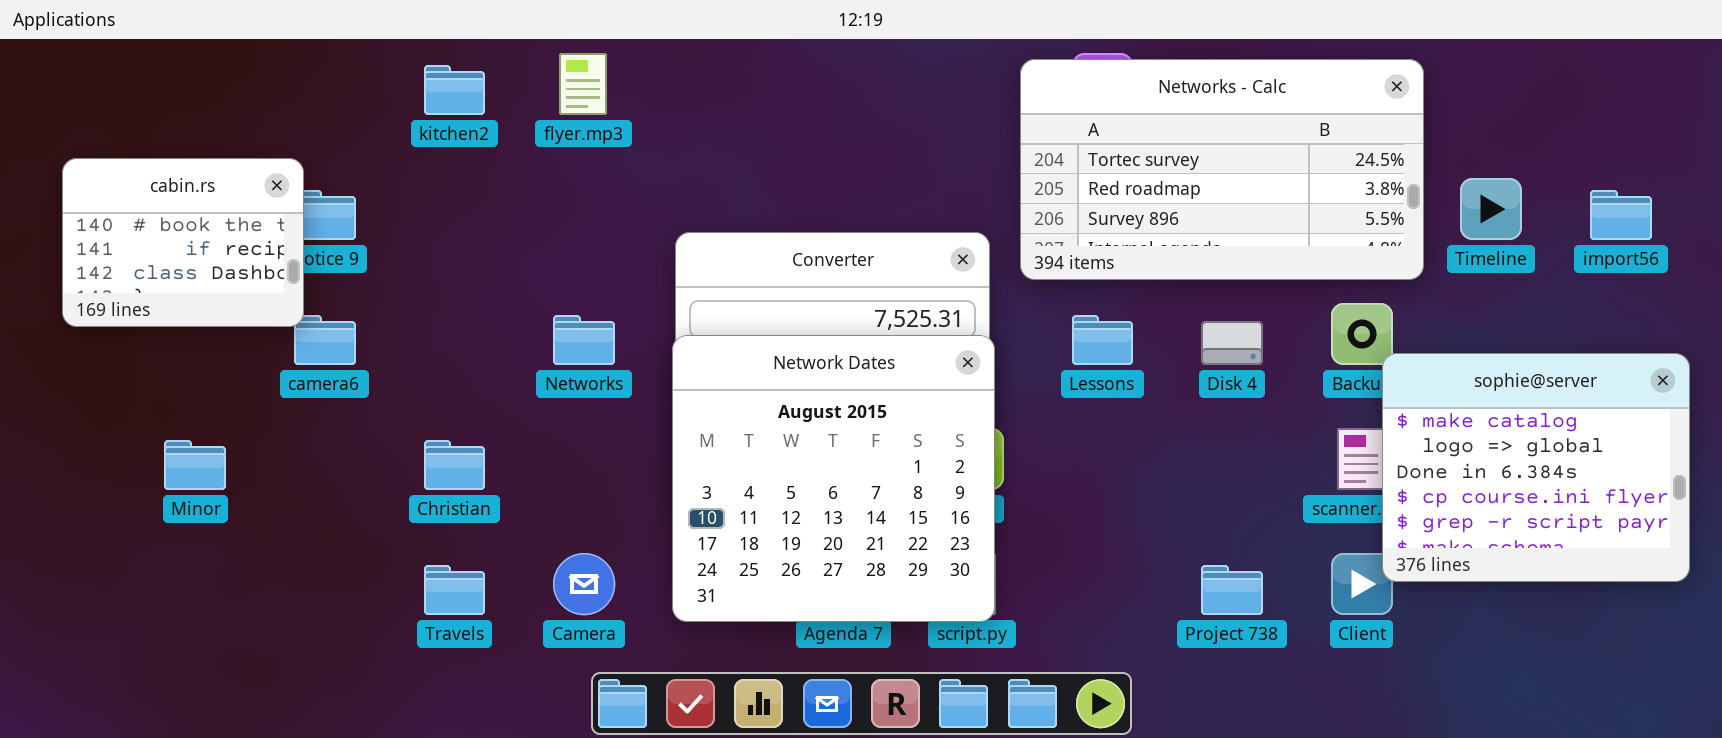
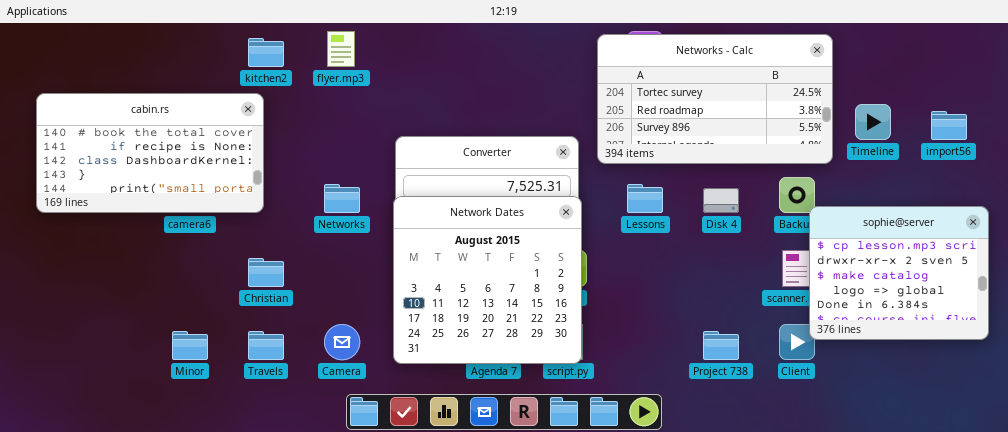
cabin.rs: [62,158,304,327] -> [36,93,264,213], resized
sophie@server: [1382,353,1690,582] -> [809,206,989,340], scrolled up 2 rows
Minor: [164,440,226,490] -> [172,331,208,360], moved

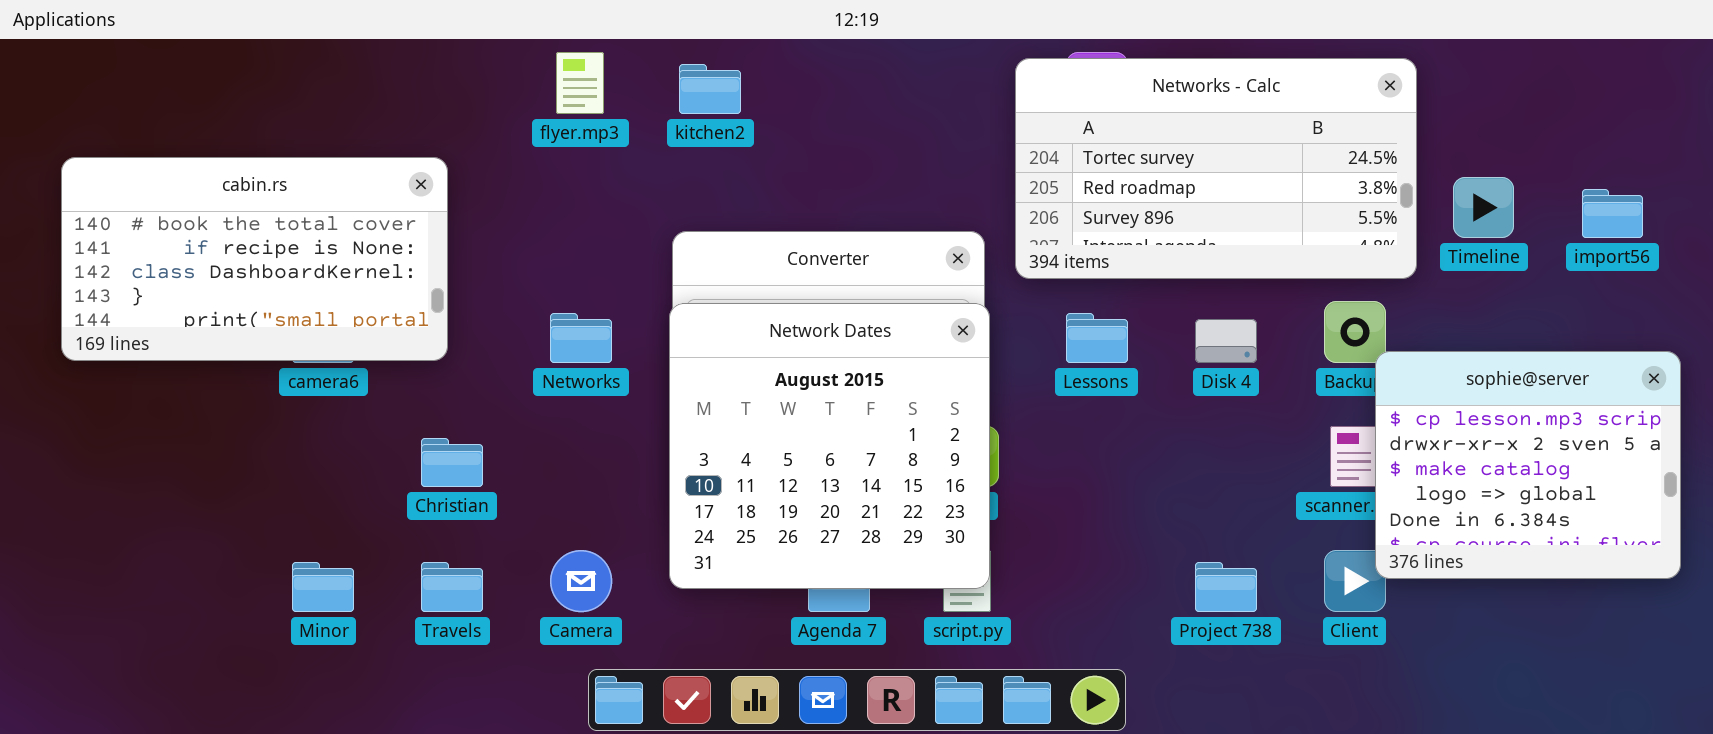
kitchen2: [248,38,284,67] -> [679,64,741,114], moved
Network Dates: [393,196,582,364] -> [669,303,990,589], moved

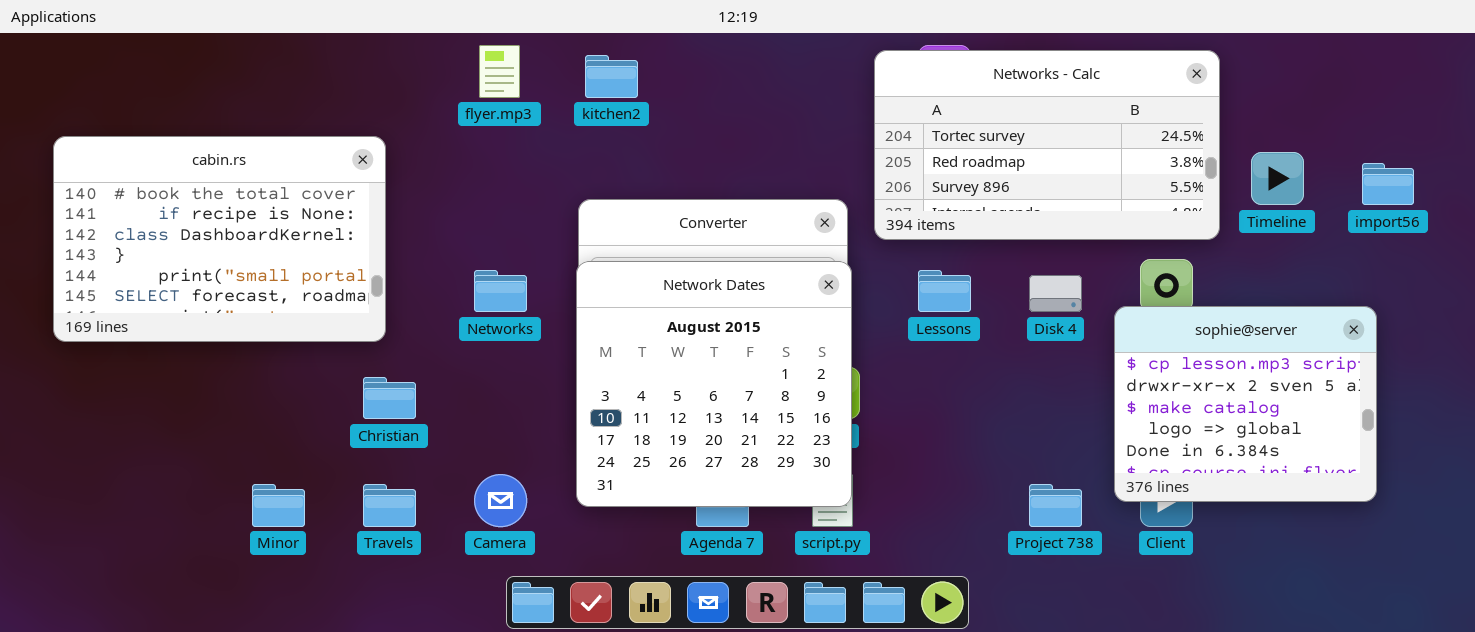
cabin.rs: [61,157,448,361] -> [53,136,386,342], resized
sophie@server: [1375,351,1681,579] -> [1114,306,1377,502], moved

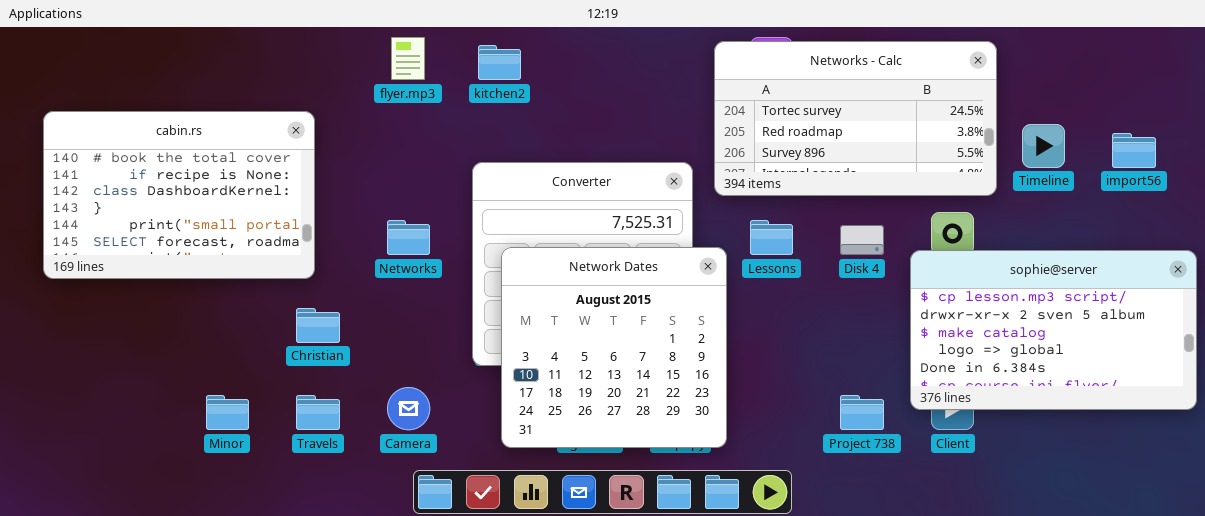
Network Dates: [576,261,852,507] -> [501,247,727,448], moved
sophie@server: [1114,306,1377,502] -> [910,250,1197,410], resized

